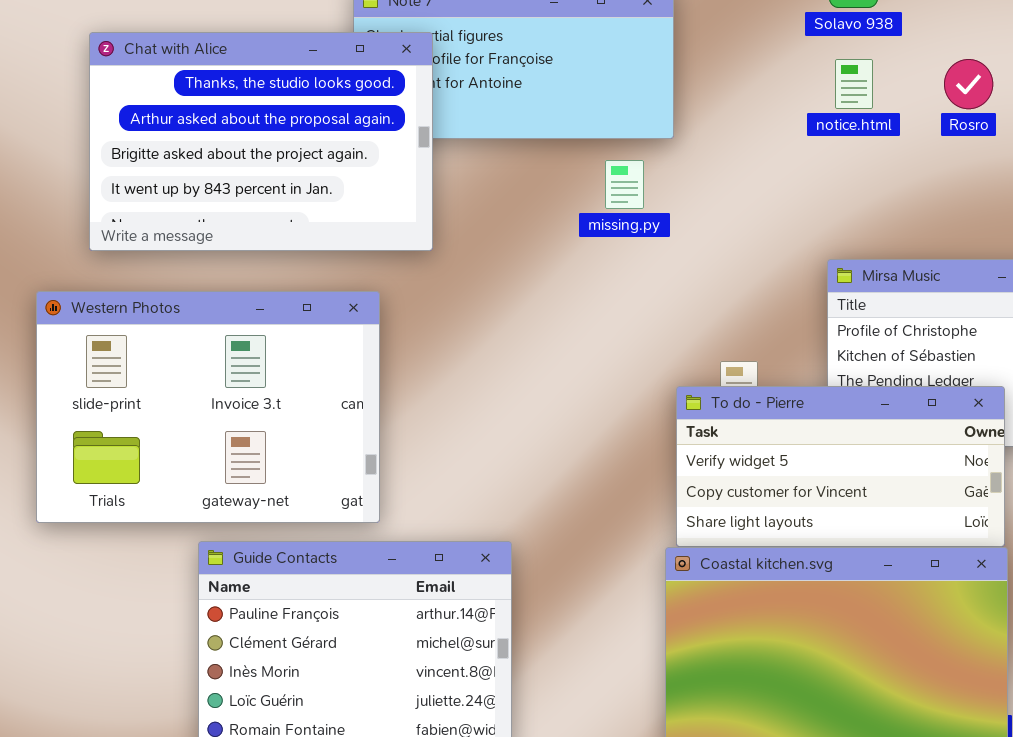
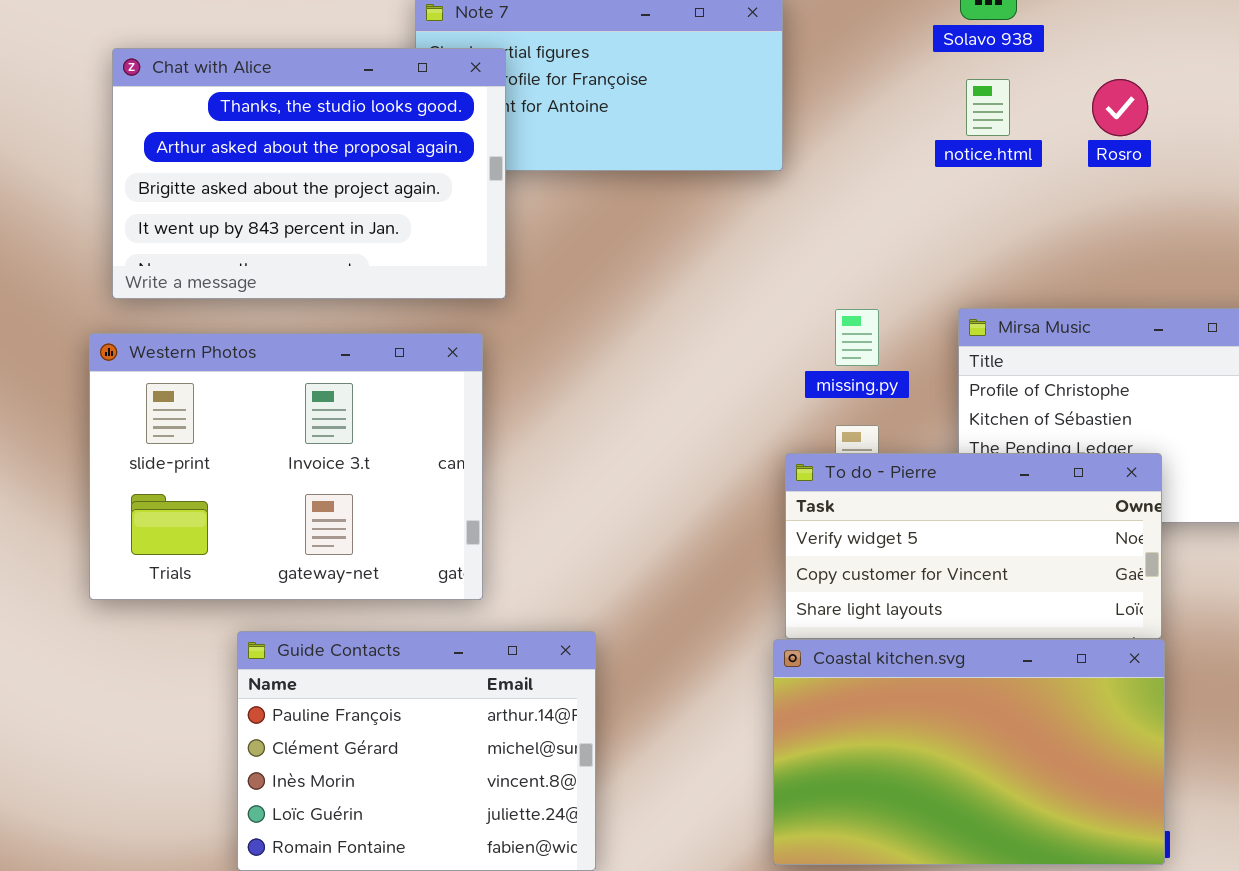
missing.py: [605,160,644,209] -> [835,309,879,366], moved
Western Photos: [36,291,380,523] -> [89,333,483,600], moved

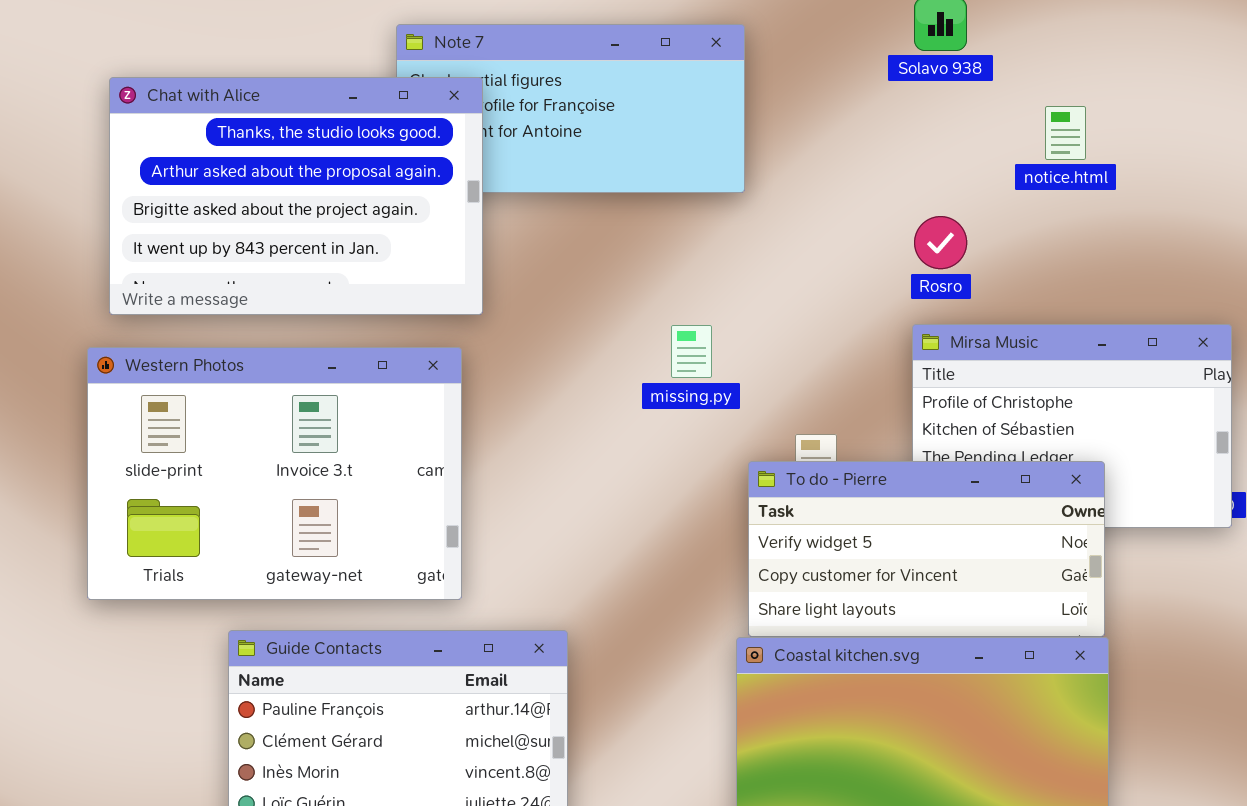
notice.html: [966,79,1010,136] -> [1045,106,1086,160], moved
Rosro: [1092,79,1148,136] -> [914,216,967,269], moved
missing.py: [835,309,879,366] -> [671,325,712,378], moved

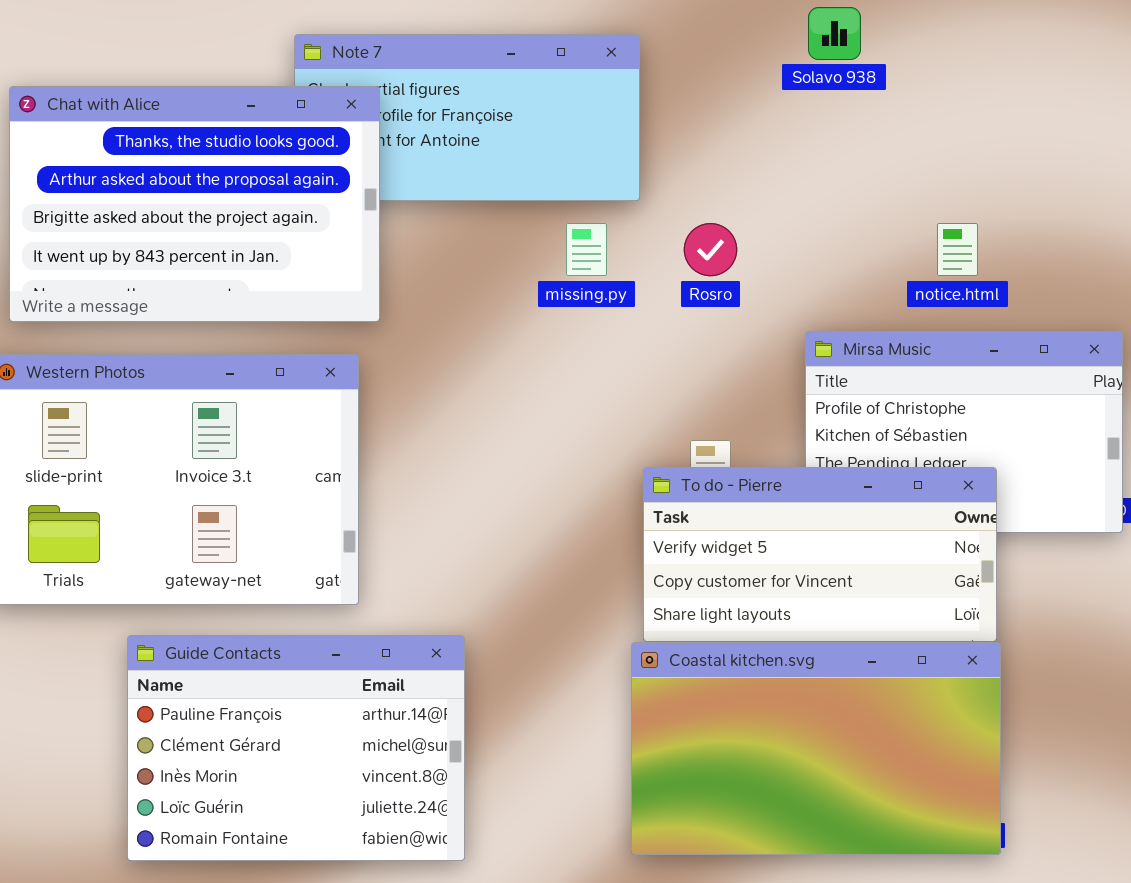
notice.html: [1045,106,1086,160] -> [937,223,978,276], moved
Rosro: [914,216,967,269] -> [684,223,737,276], moved
missing.py: [671,325,712,378] -> [566,223,607,276], moved

